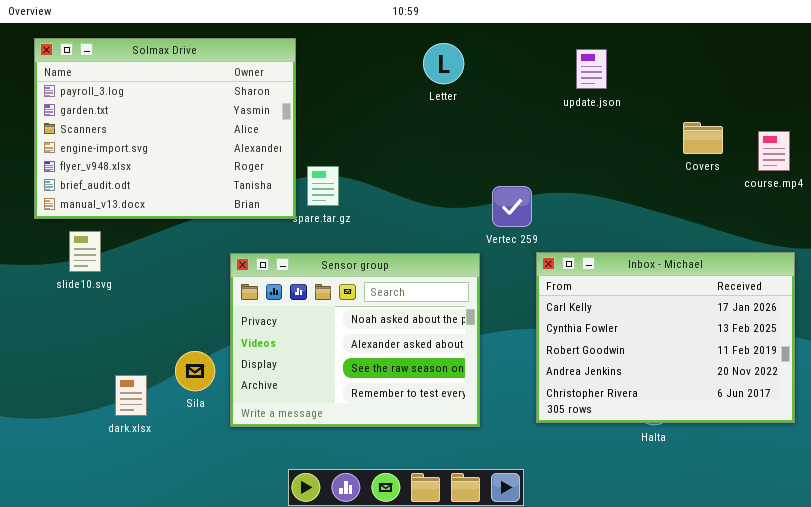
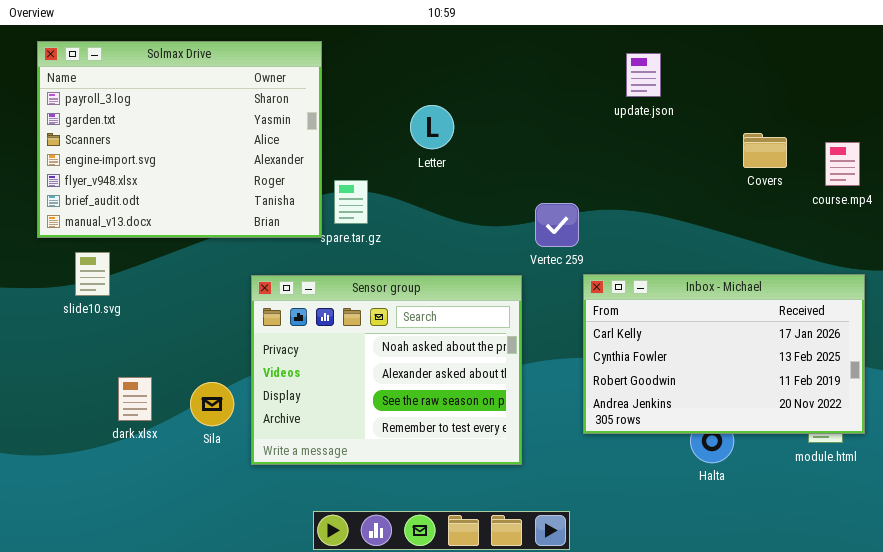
Letter: [423,43,464,84] -> [410,105,454,149], moved
Inbox - Michael: [536,252,795,423] -> [583,274,865,434], resized
dark.xlsx: [115,375,147,416] -> [118,377,152,421], moved

